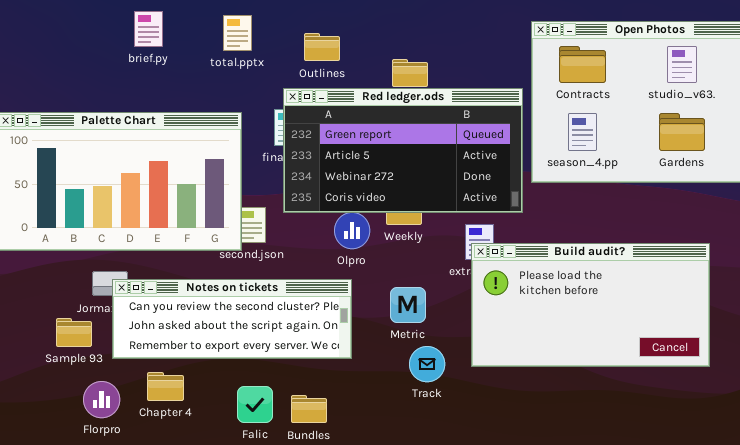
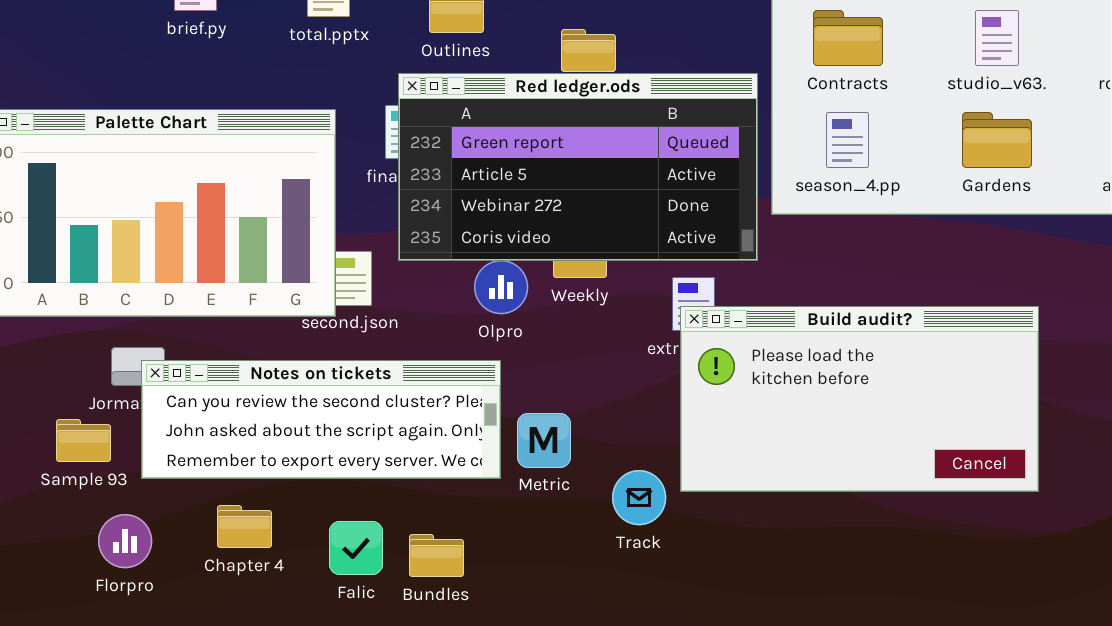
Metric: [390,287,426,323] -> [517,413,571,468], moved
Track: [409,346,445,382] -> [612,470,666,525], moved
Chapter 4: [147,372,184,401] -> [217,505,272,548], moved

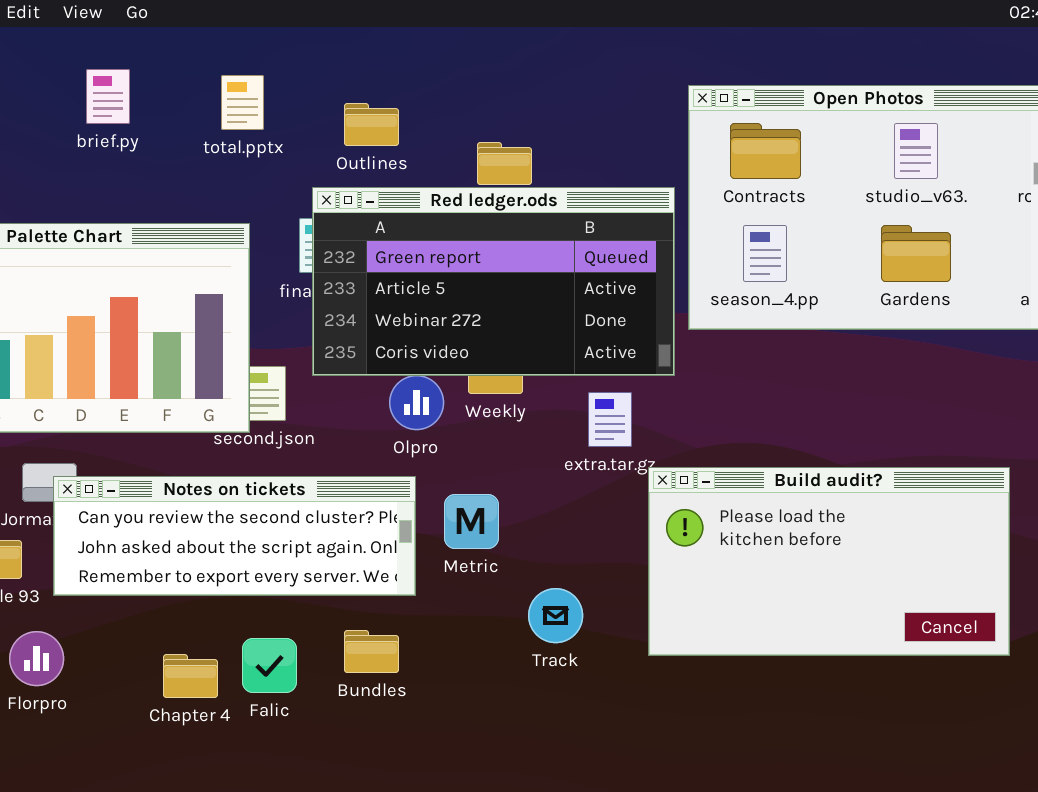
Build audit?: [680,306,1039,492] -> [648,467,1010,656], moved
Metric: [517,413,571,468] -> [444,494,499,549], moved
Chapter 4: [217,505,272,548] -> [163,654,218,698], moved
Bundles: [409,534,464,577] -> [344,630,399,673], moved

